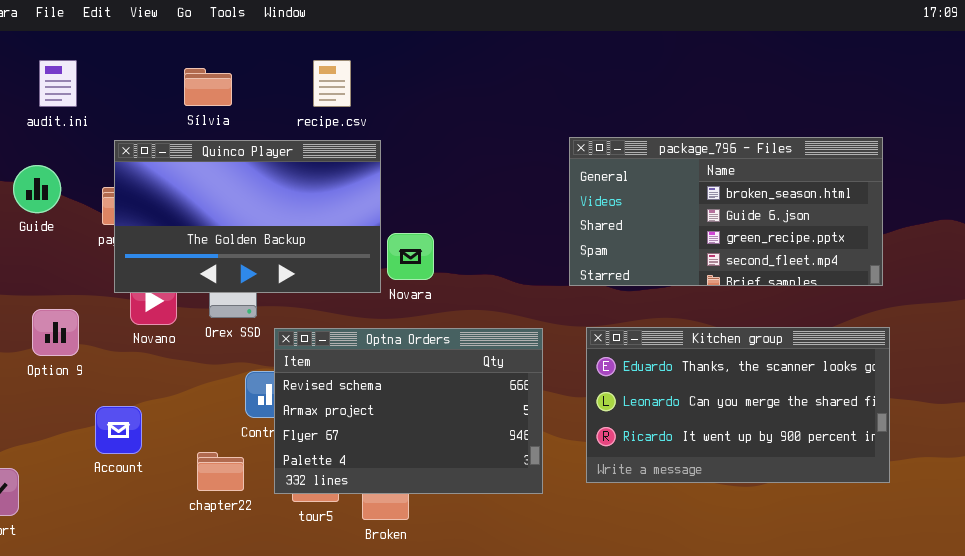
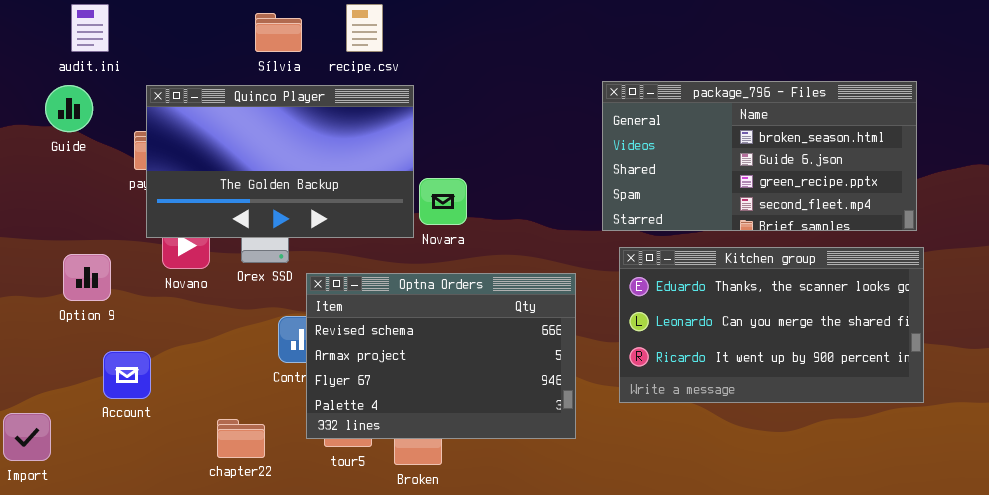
Sílvia: [184,68,232,106] -> [255,13,302,52], moved
Guide: [13,165,61,213] -> [45,85,93,132], moved
Kitchen group: [586,327,890,483] -> [619,247,924,403], moved
Account: [95,406,142,454] -> [103,351,151,399], moved
chapter22: [197,452,244,491] -> [217,419,265,458], moved

